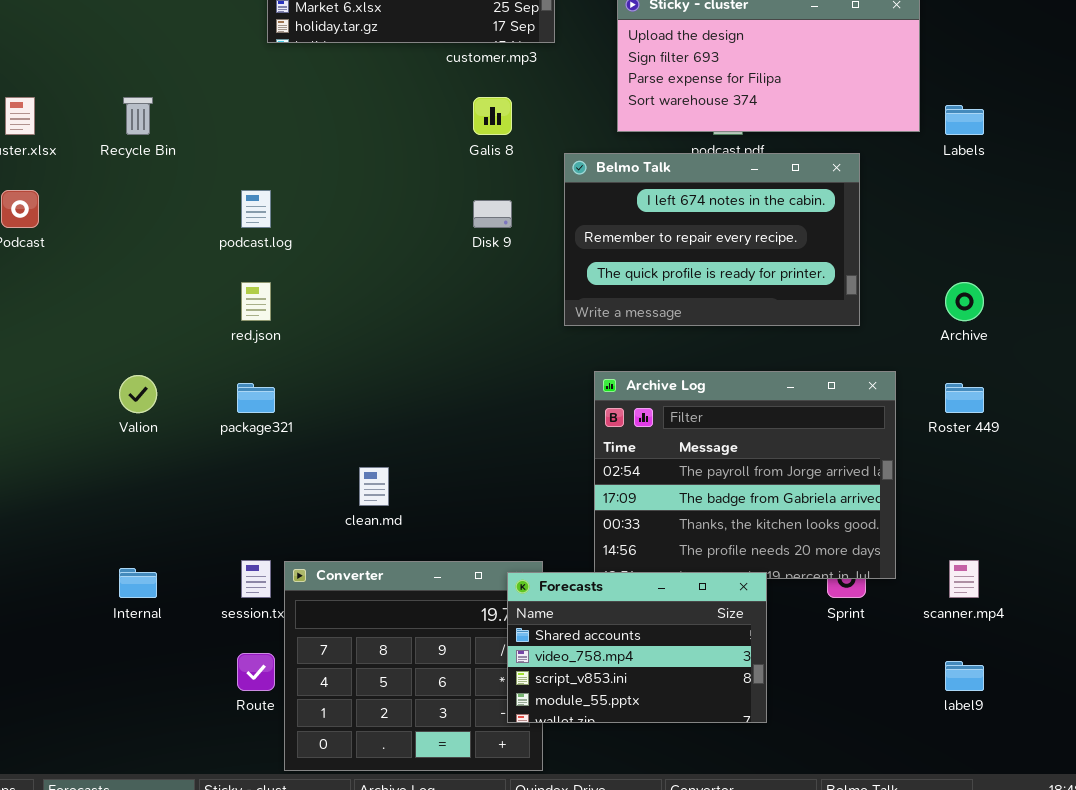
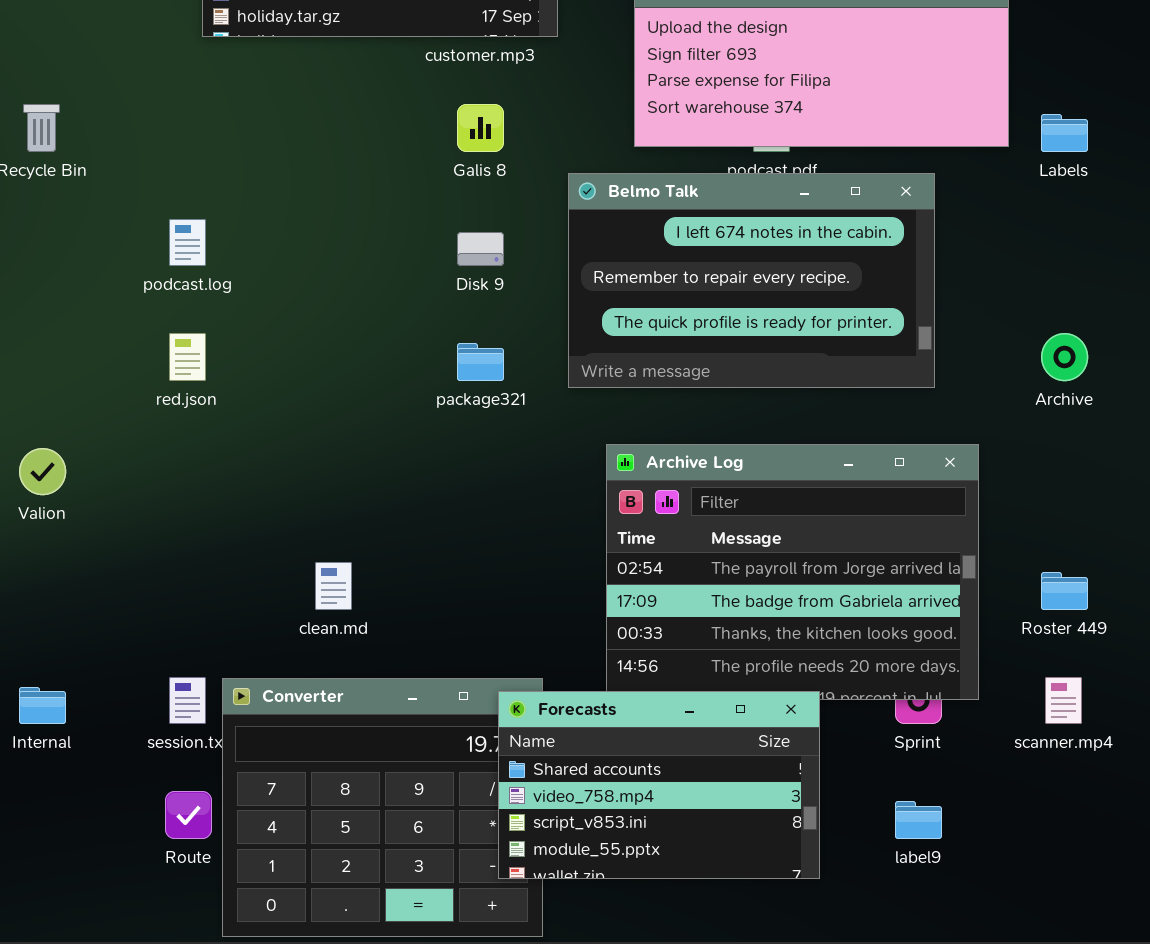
package321: [237,383,275,413] -> [457,343,504,381], moved
Roster 449: [945,383,984,413] -> [1041,572,1088,610], moved
label9: [945,661,984,691] -> [895,801,942,839], moved

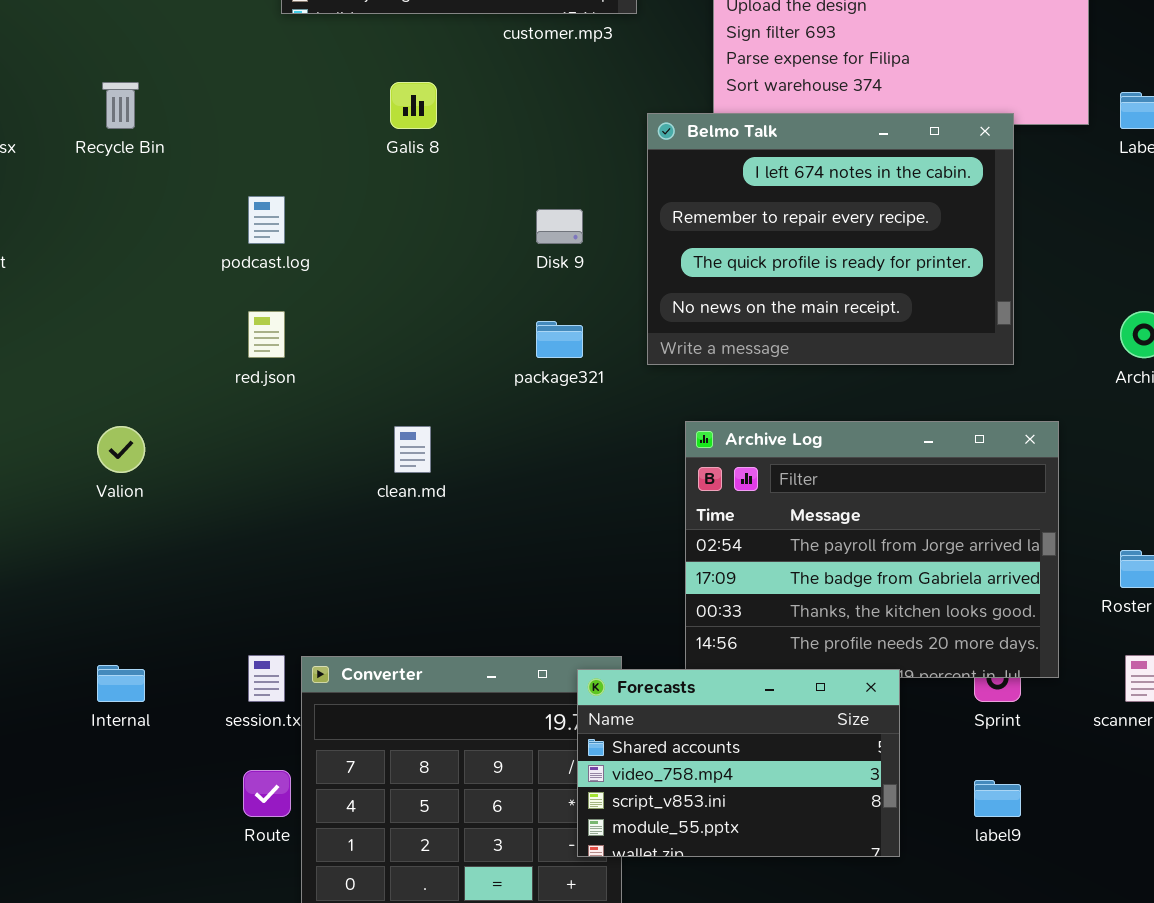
Galis 8: [457,104,504,152] -> [390,82,437,129], moved
Belmo Talk: [568,173,935,388] -> [647,113,1014,365], resized
clean.md: [315,562,352,610] -> [394,426,431,473], moved

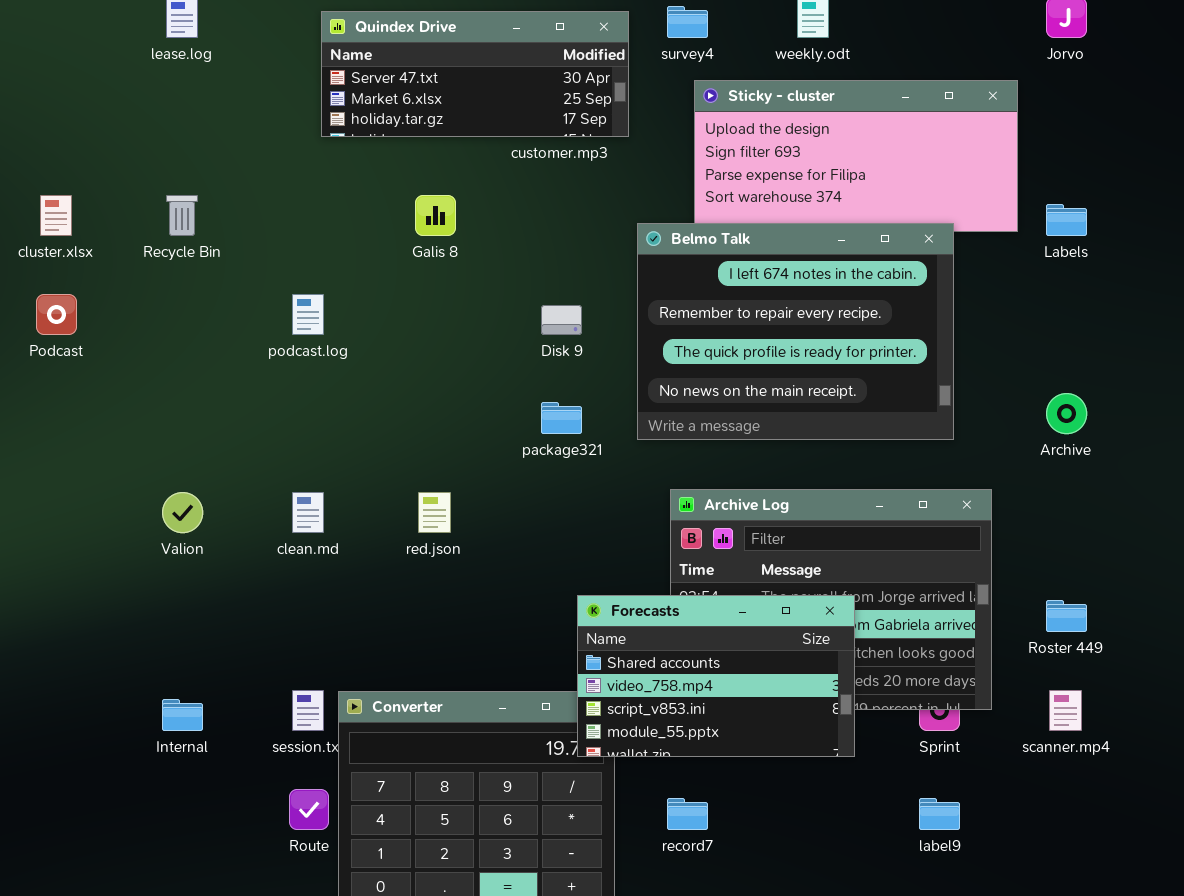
red.json: [248,311,285,358] -> [418,492,451,533], moved
clean.md: [394,426,431,473] -> [292,492,324,533], moved
Forecasts: [577,669,900,857] -> [577,595,855,757], moved

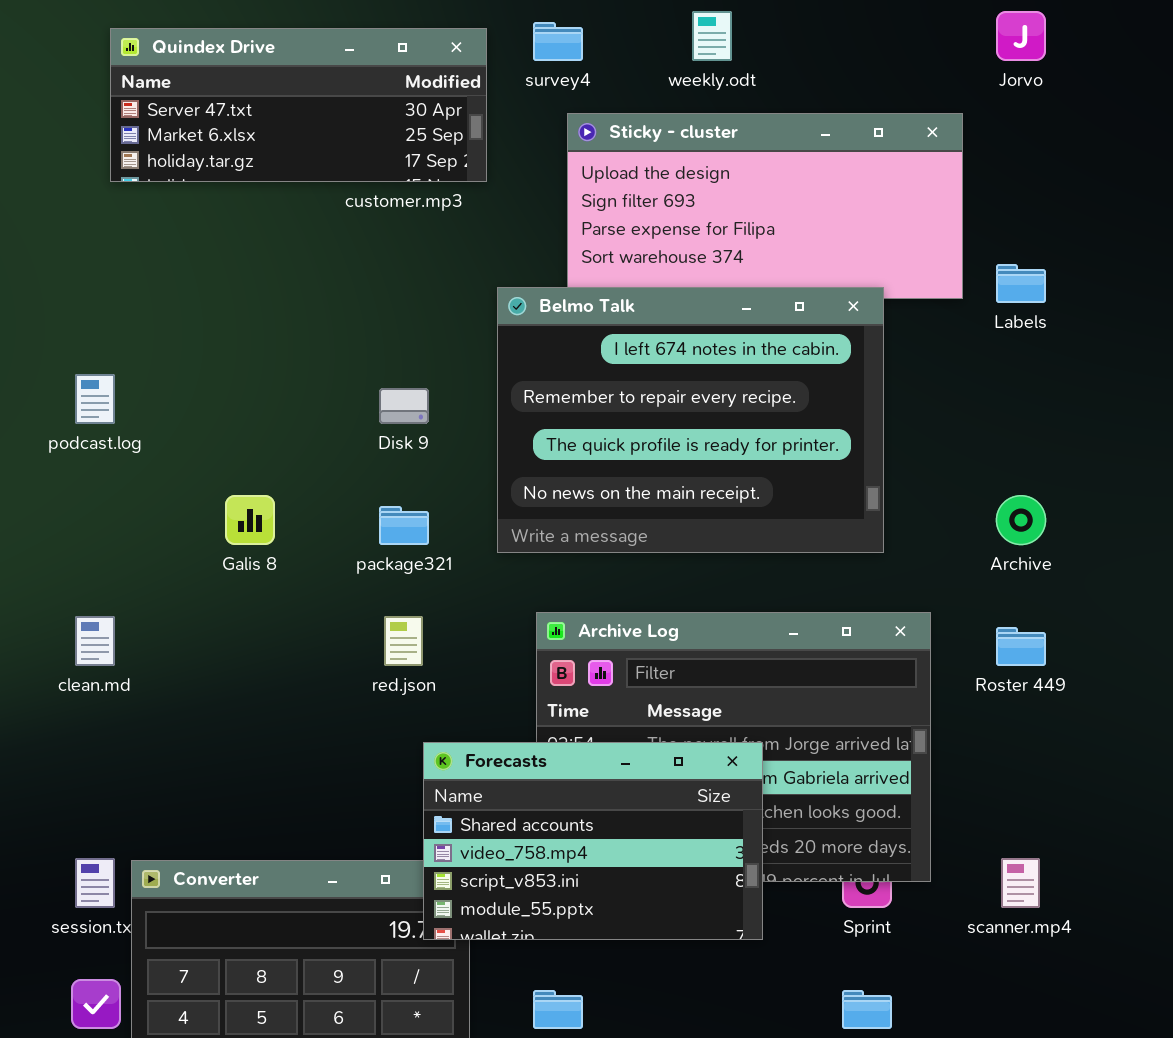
Galis 8: [415,195,456,236] -> [225,495,275,545], moved
red.json: [418,492,451,533] -> [384,616,423,666], moved
Roster 449: [1046,600,1087,632] -> [996,627,1046,666], moved

